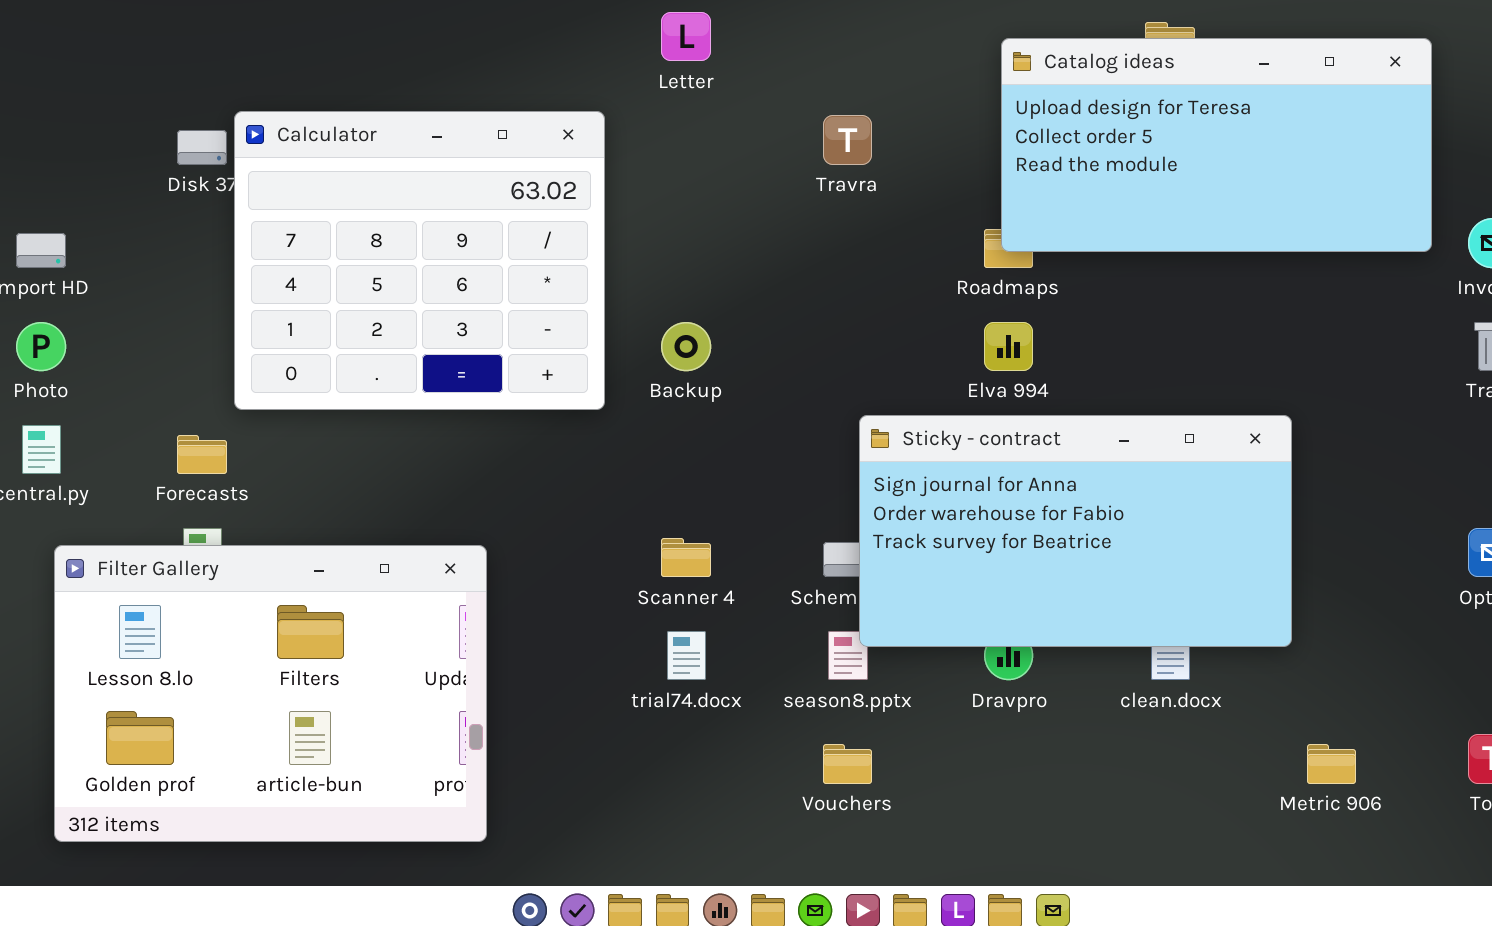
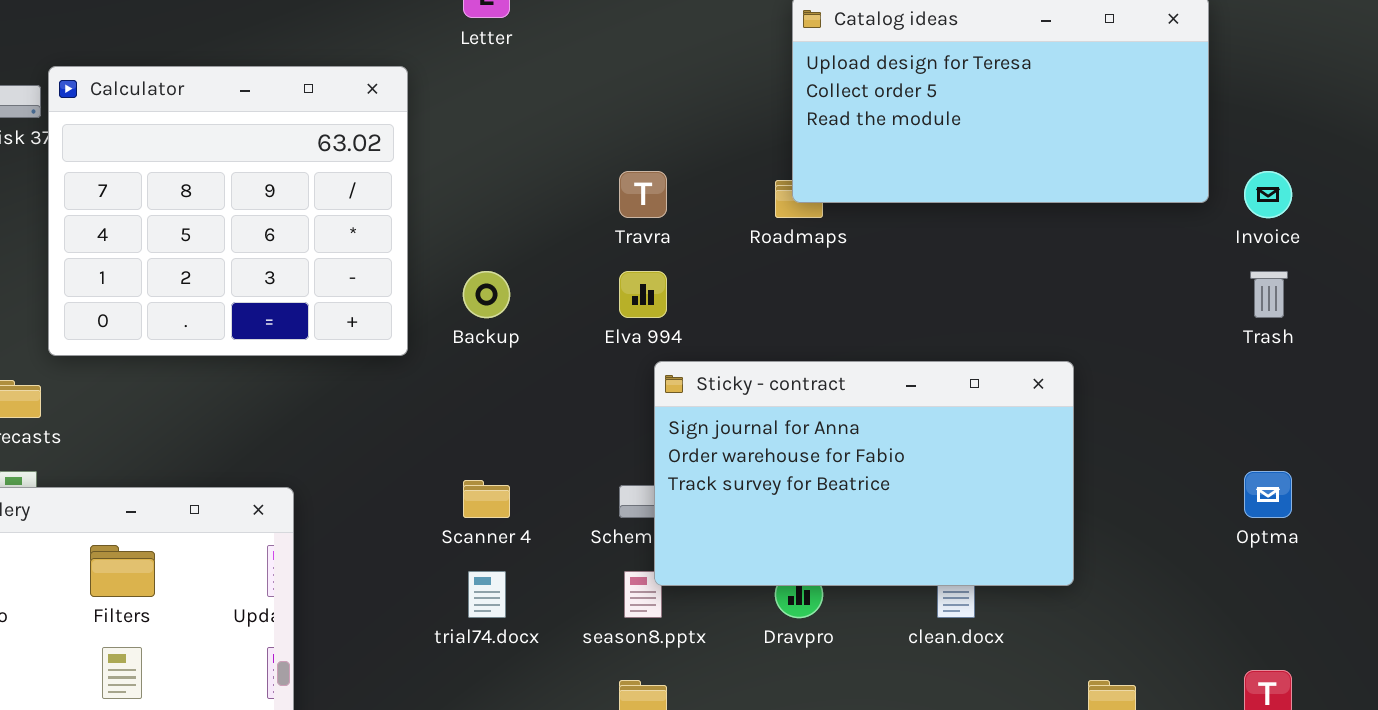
Travra: [823,115,872,165] -> [619,171,667,218], moved
Elva 994: [984,322,1033,371] -> [619,271,667,318], moved

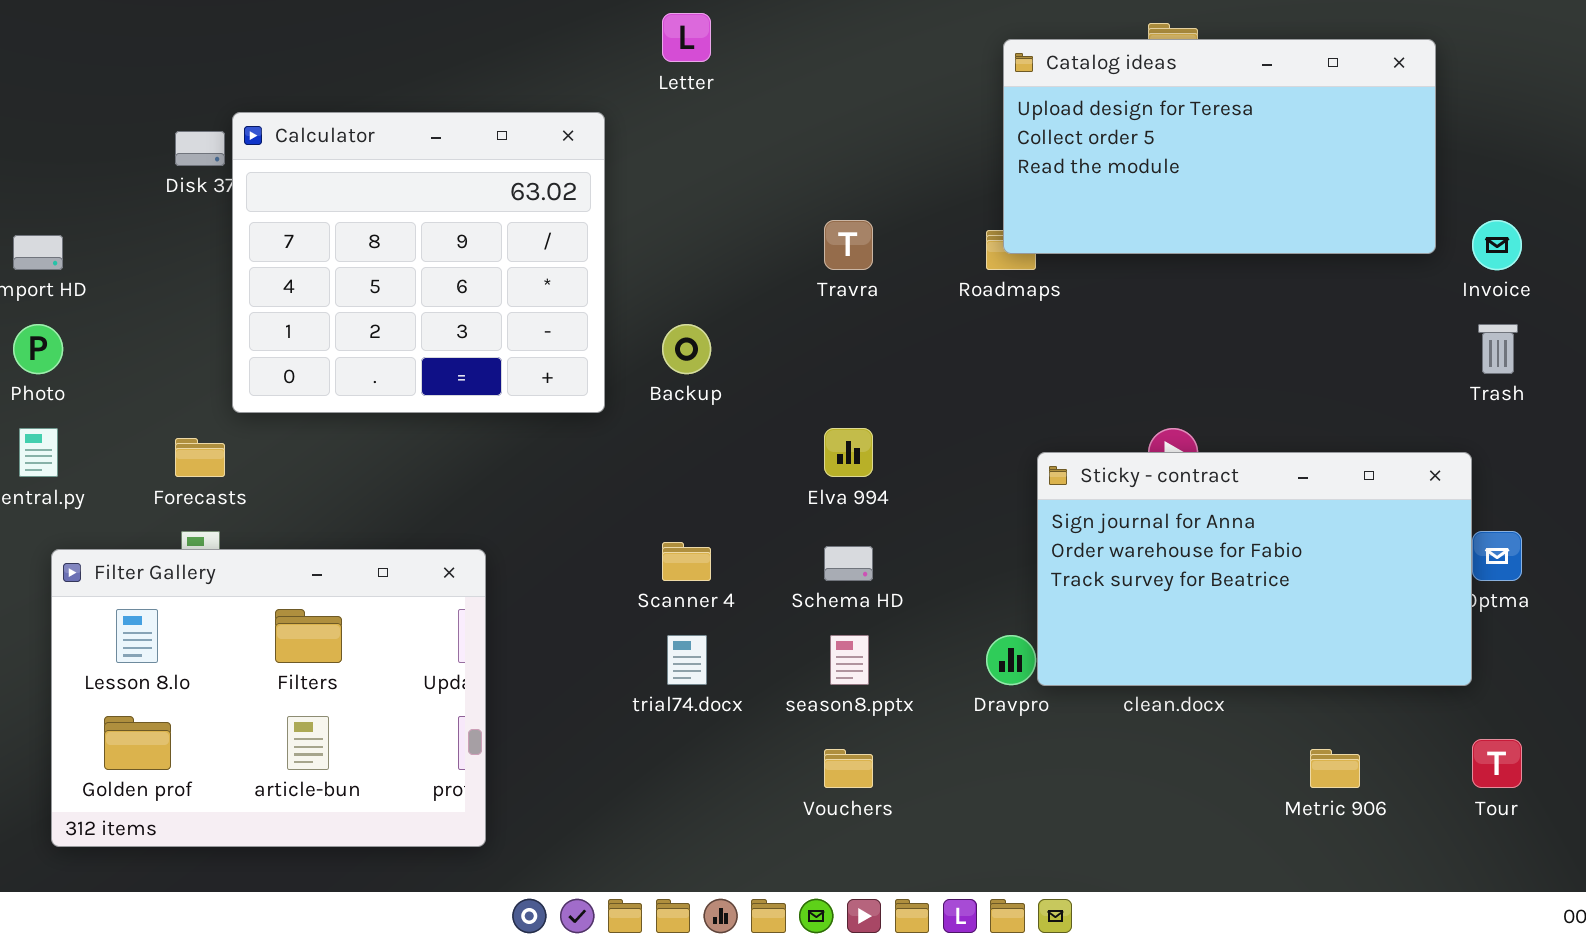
Elva 994: [619,271,667,318] -> [824,428,873,477], moved
Sticky - contract: [654,361,1074,586] -> [1037,452,1472,686], moved

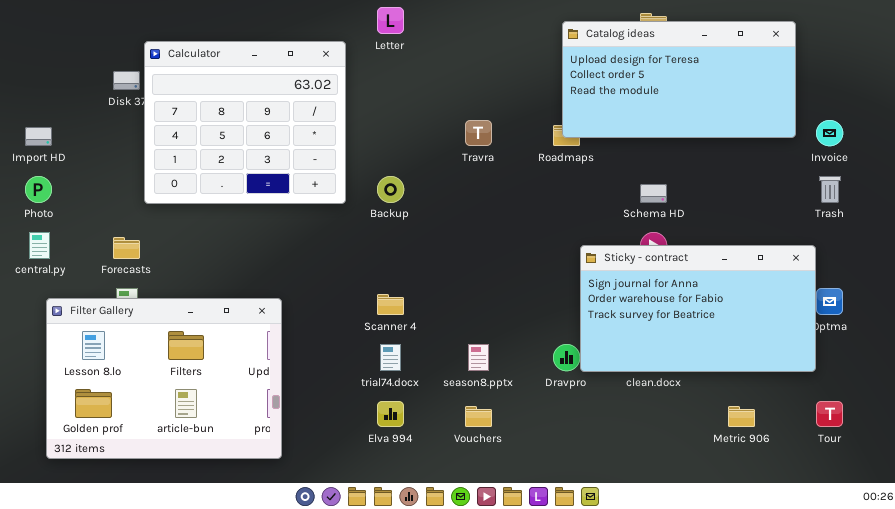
Calculator: [232,112,605,413] -> [144,41,346,204], moved
Elva 994: [824,428,873,477] -> [377,401,404,427], moved
Schema HD: [824,546,873,581] -> [640,184,667,203], moved

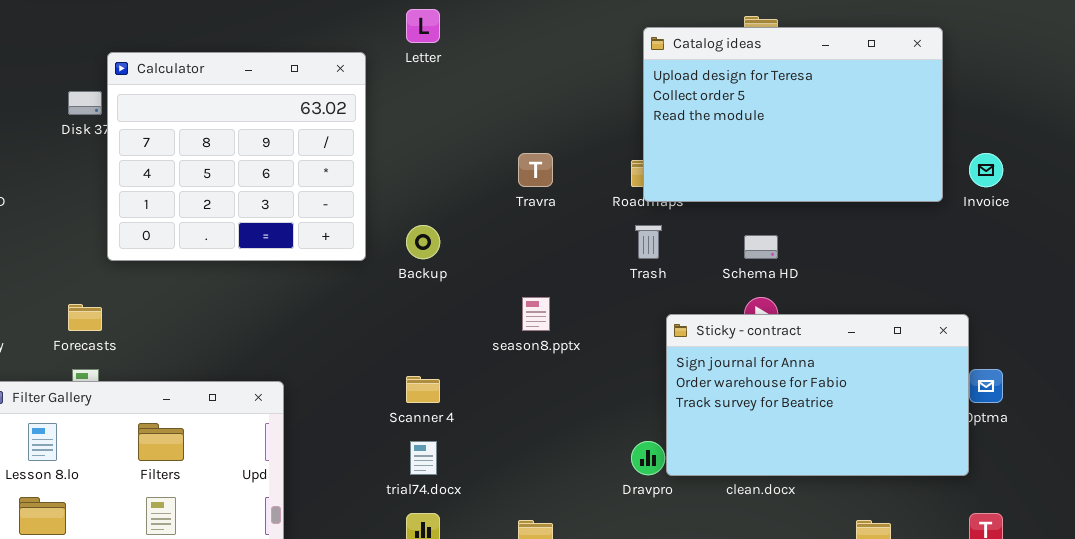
Catalog ideas: [562,21,796,138] -> [643,27,943,202], resized
Trash: [819,176,841,203] -> [635,225,662,259], moved
season8.pptx: [468,344,489,371] -> [522,297,550,331], moved

